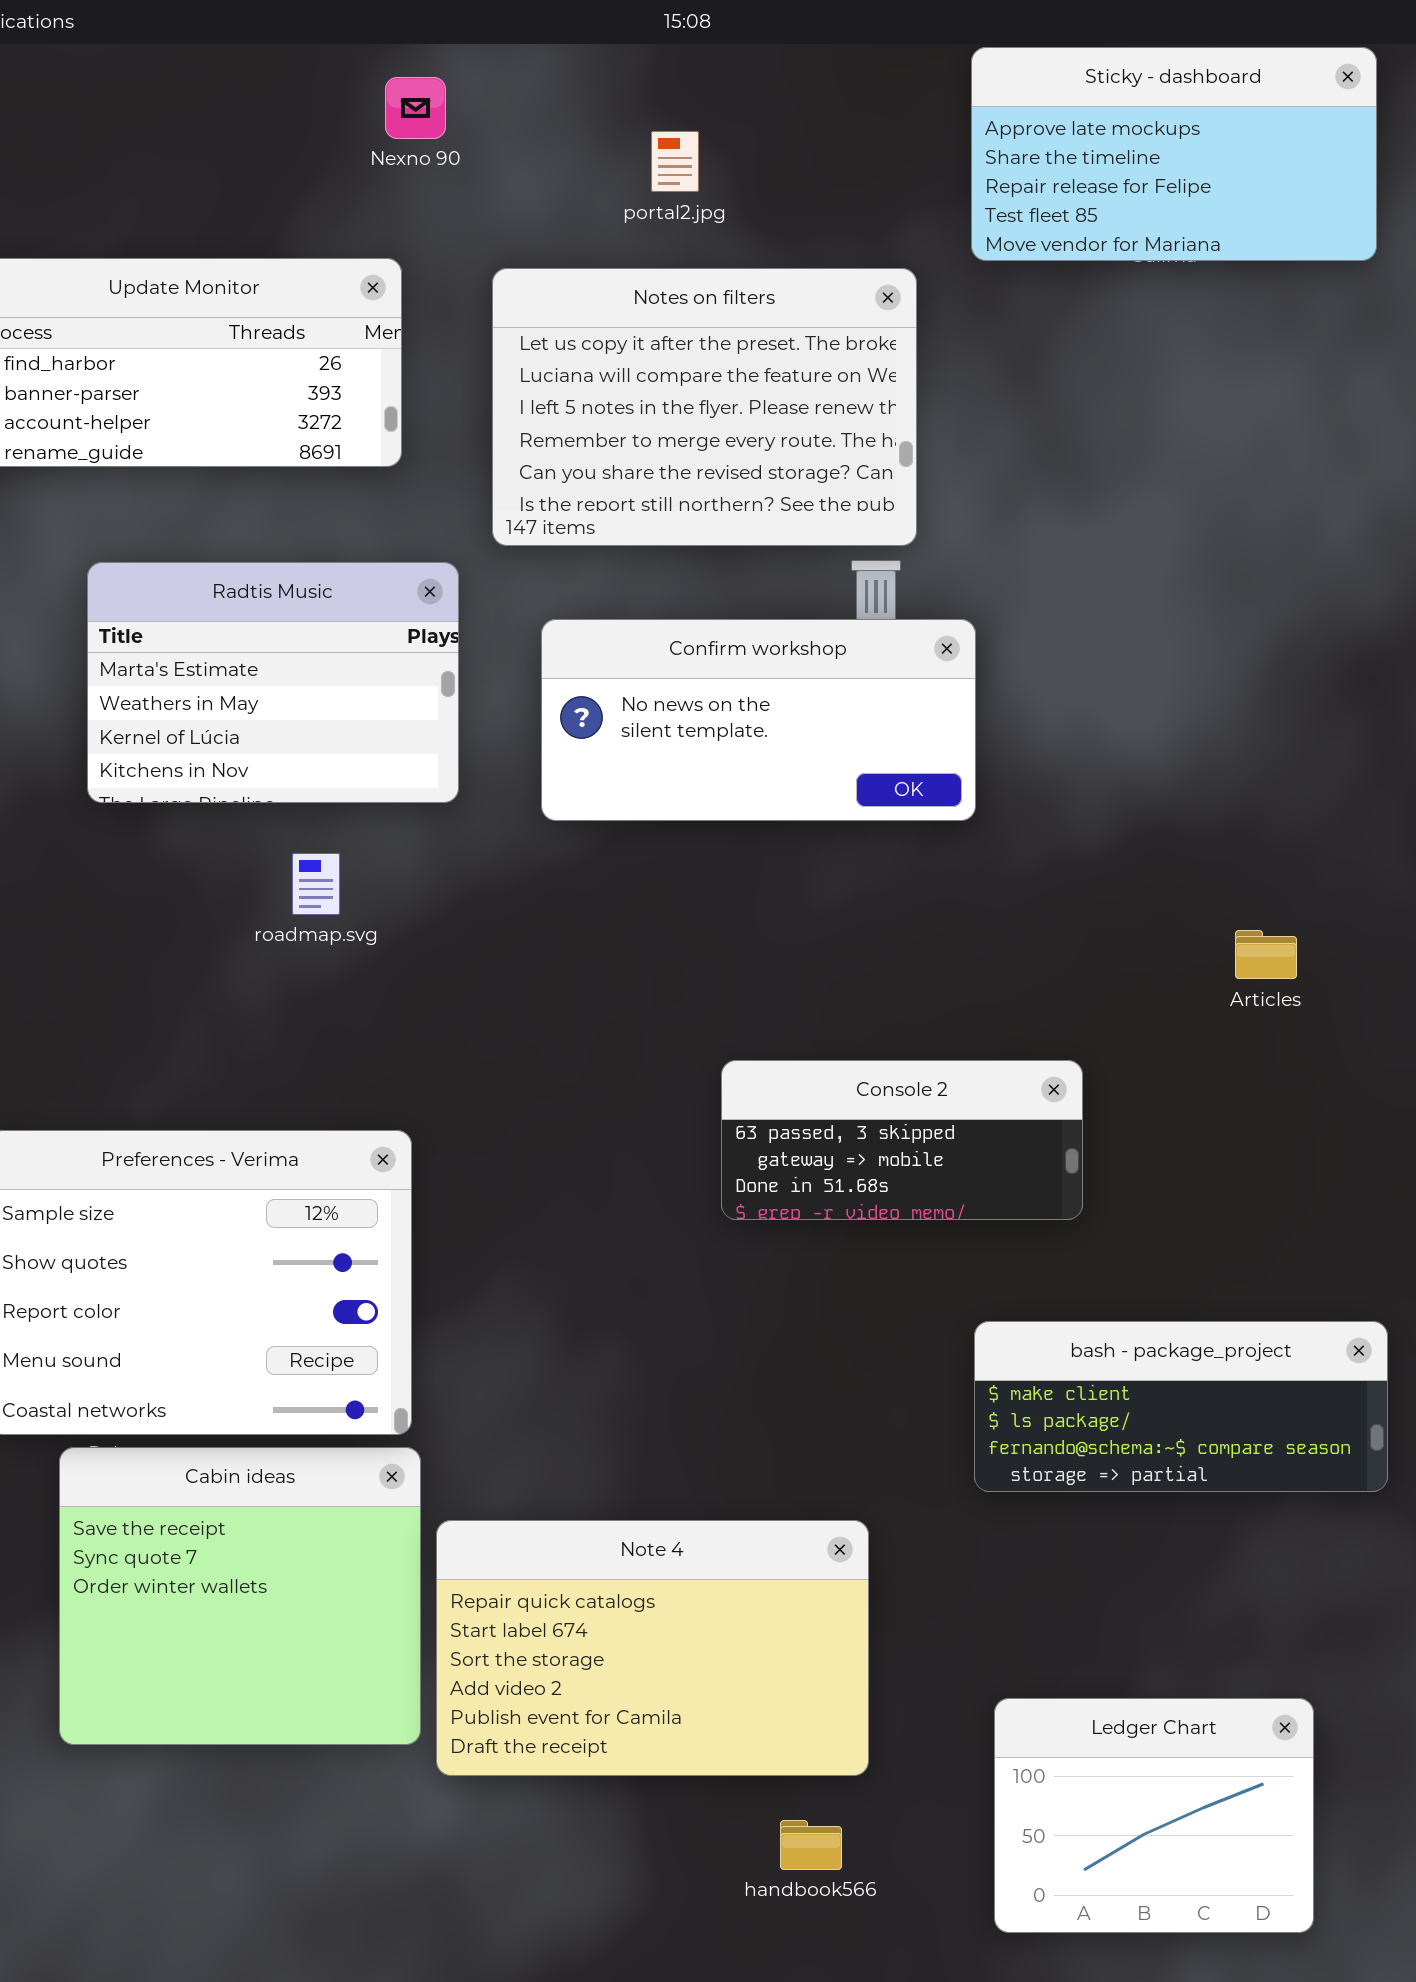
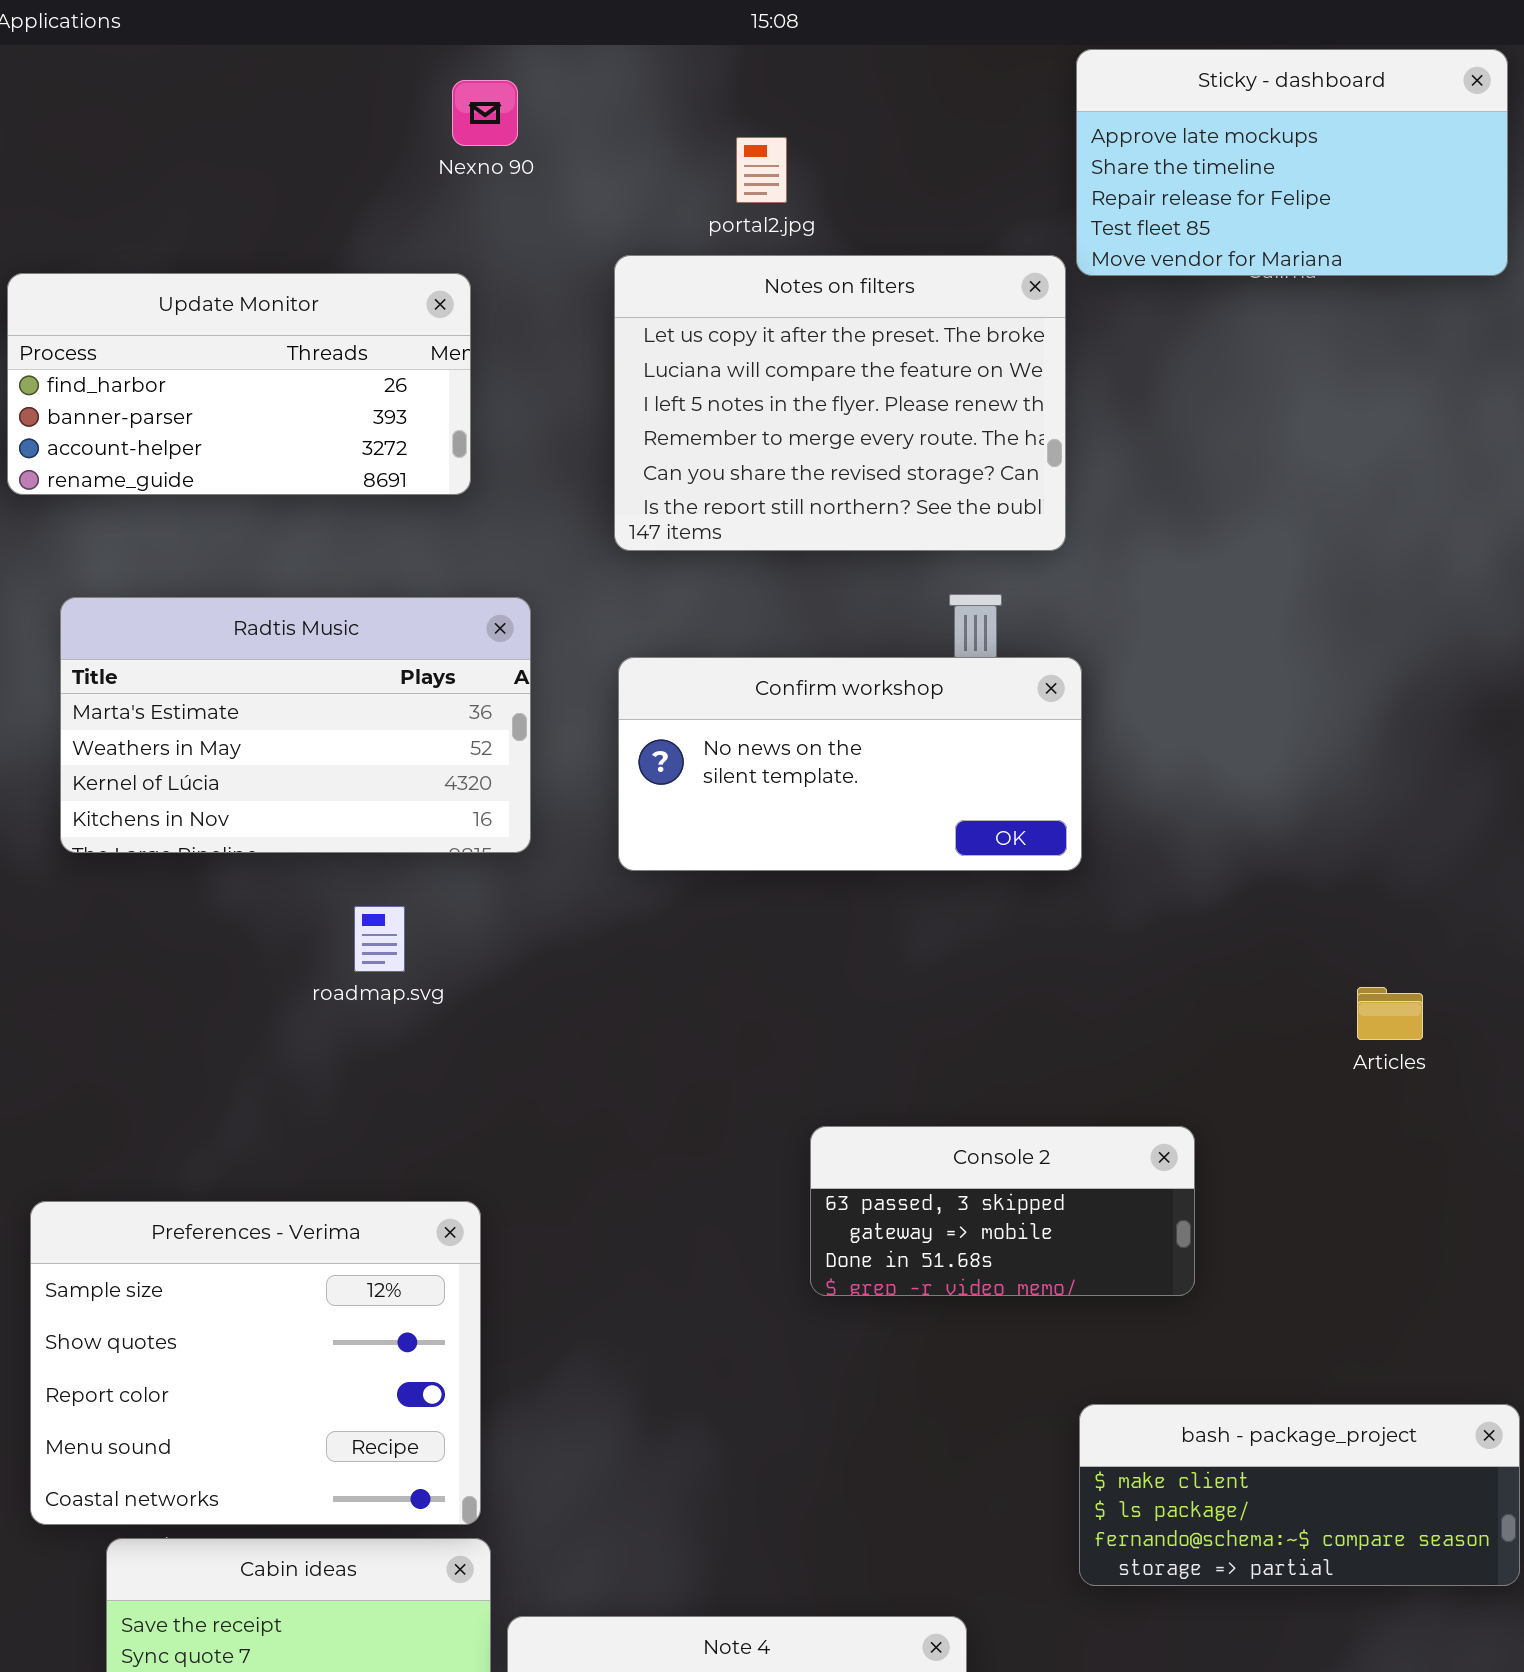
Notes on filters: [492,268,917,546] -> [614,255,1066,551], moved
Radtis Music: [87,562,459,803] -> [60,597,531,853], resized

